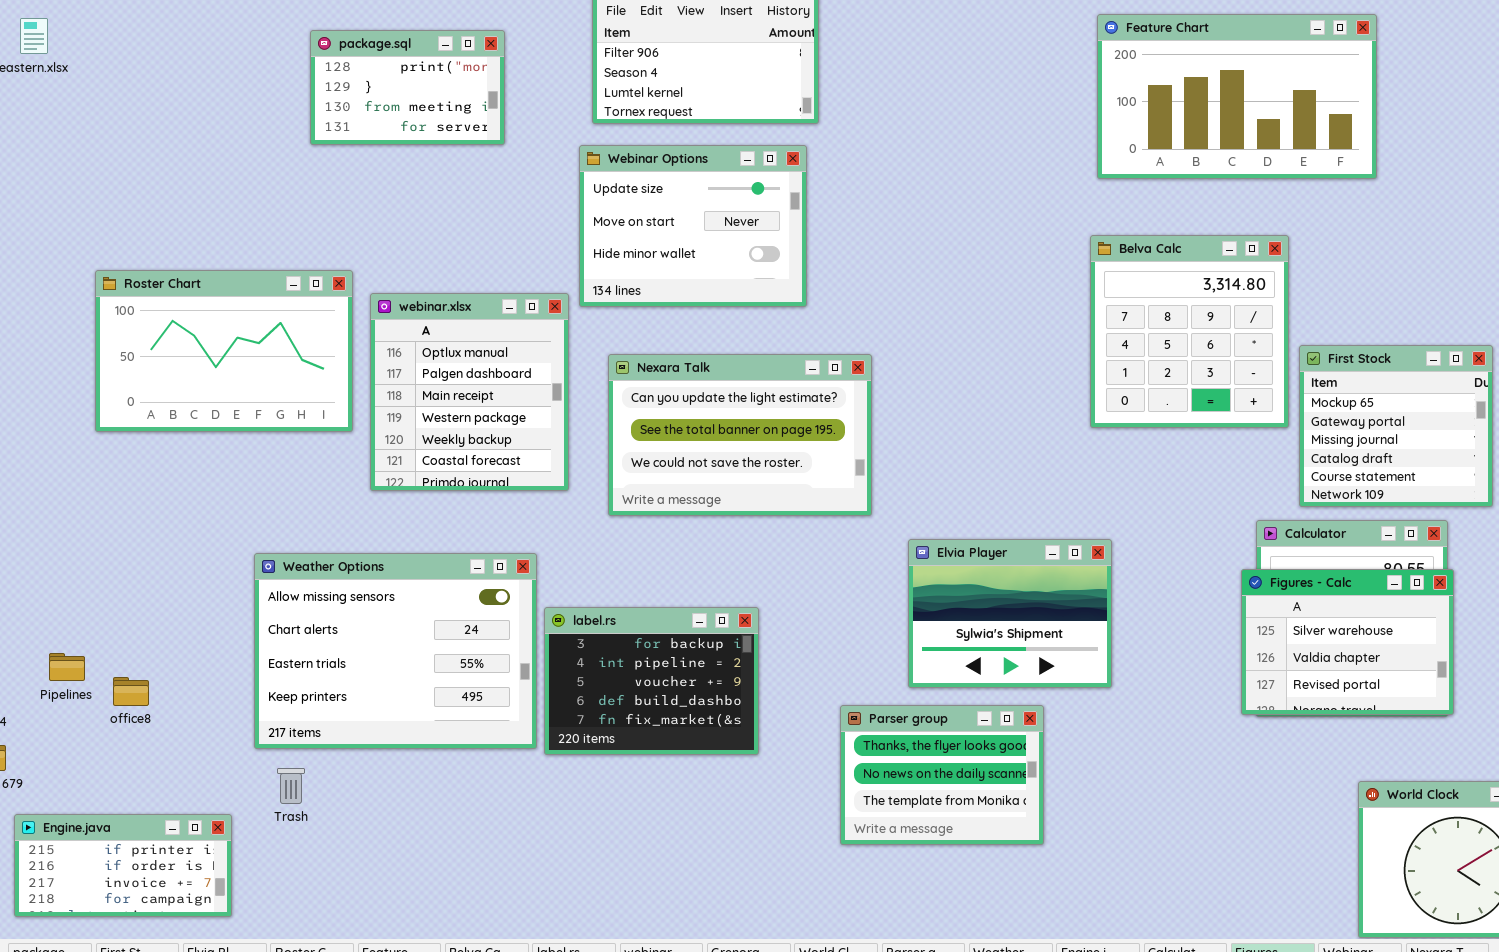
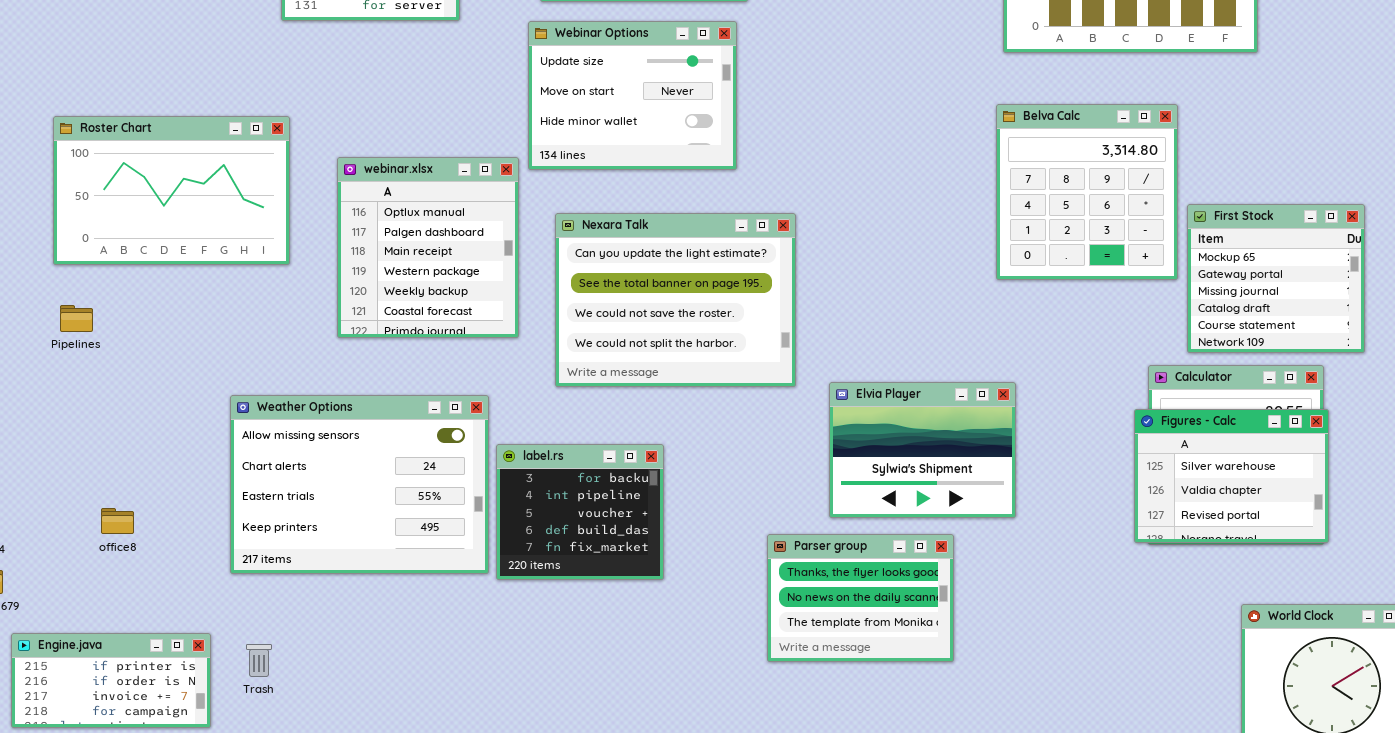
Roster Chart: [95,270,353,432] -> [53,116,290,265], moved
Nexara Talk: [608,354,872,516] -> [555,213,796,387], resized
label.rs: [544,607,759,755] -> [496,444,664,580], resized
Pipelines: [49,653,85,681] -> [60,305,93,332], moved
Trash: [277,768,305,804] -> [246,644,272,677], moved

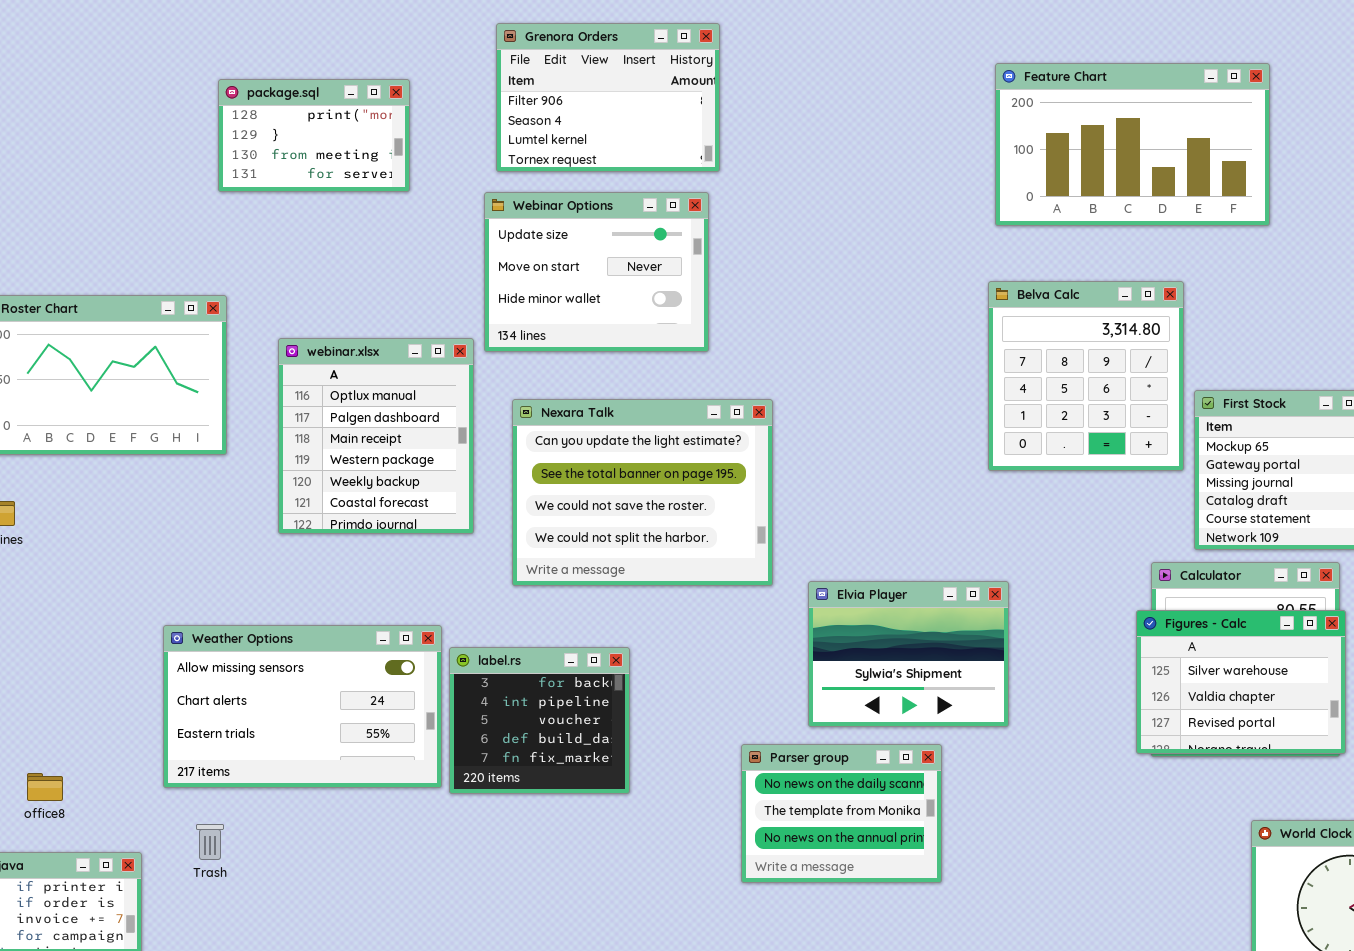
Weather Options: [230,395,489,574] -> [163,625,442,788], resized
office8: [101,508,134,534] -> [27,773,63,801], moved
Parser group: [767,534,954,662] -> [741,744,942,883], scrolled down 1 row
Trash: [246,644,272,677] -> [196,824,224,860], moved

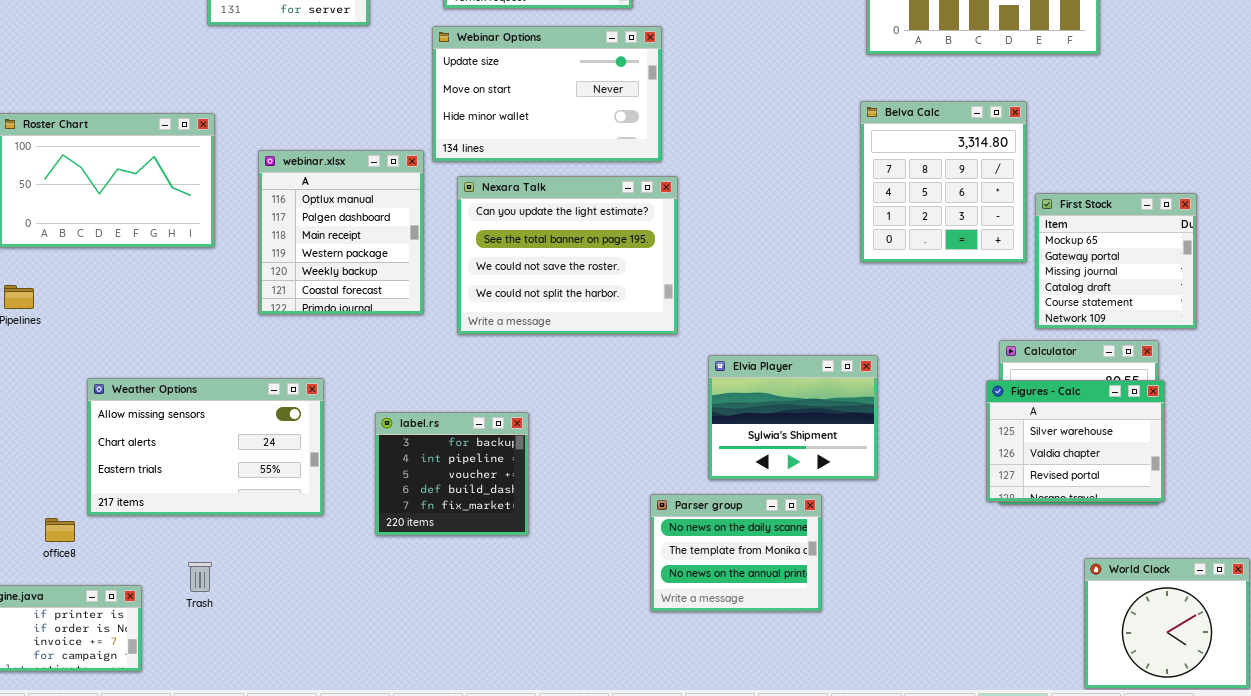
Webinar Options: [484,192,709,352] -> [432,26,662,162], resized
Nexara Talk: [512,399,773,586] -> [457,176,678,335], moved
Weather Options: [163,625,442,788] -> [87,378,324,516], moved
label.rs: [449,647,630,794] -> [375,412,529,536], moved

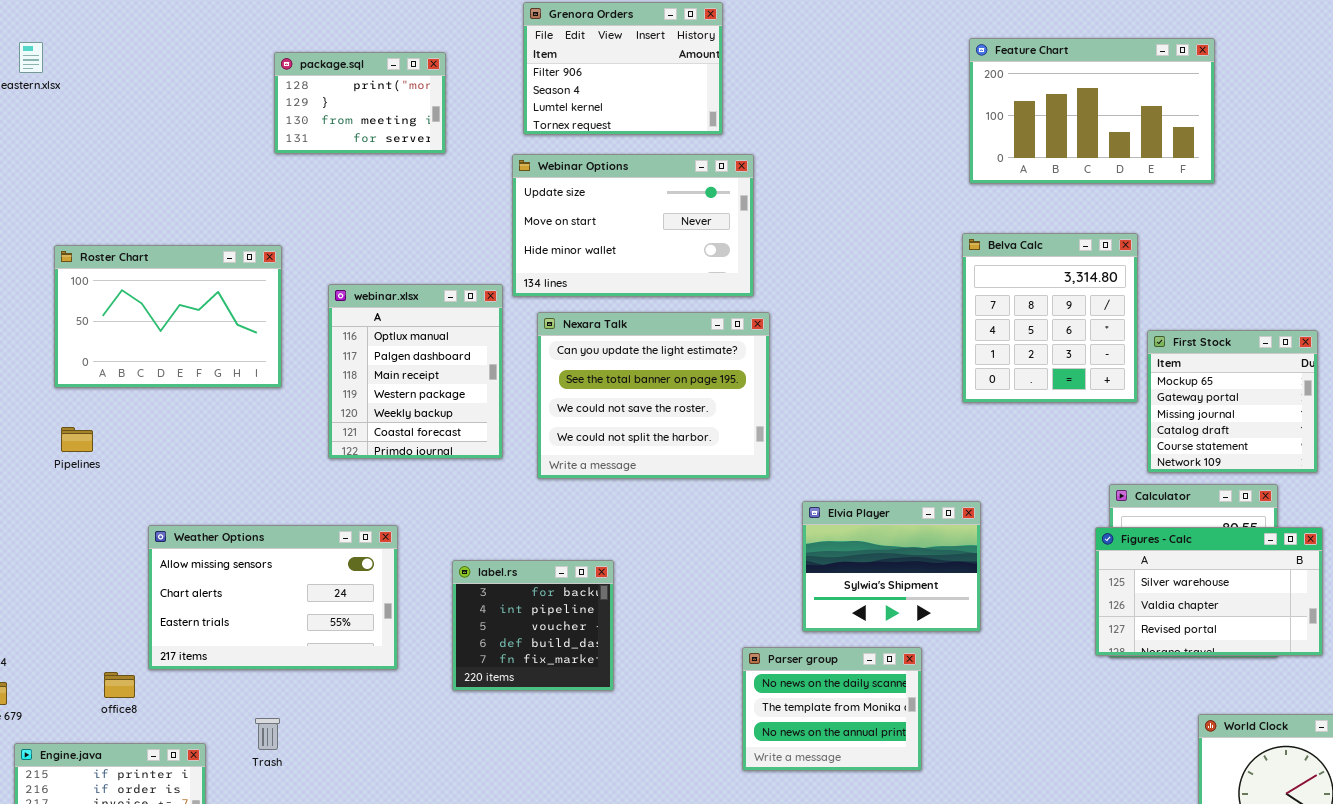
Figures - Calc: [986,380,1165,502] -> [1095,527,1323,656], resized

